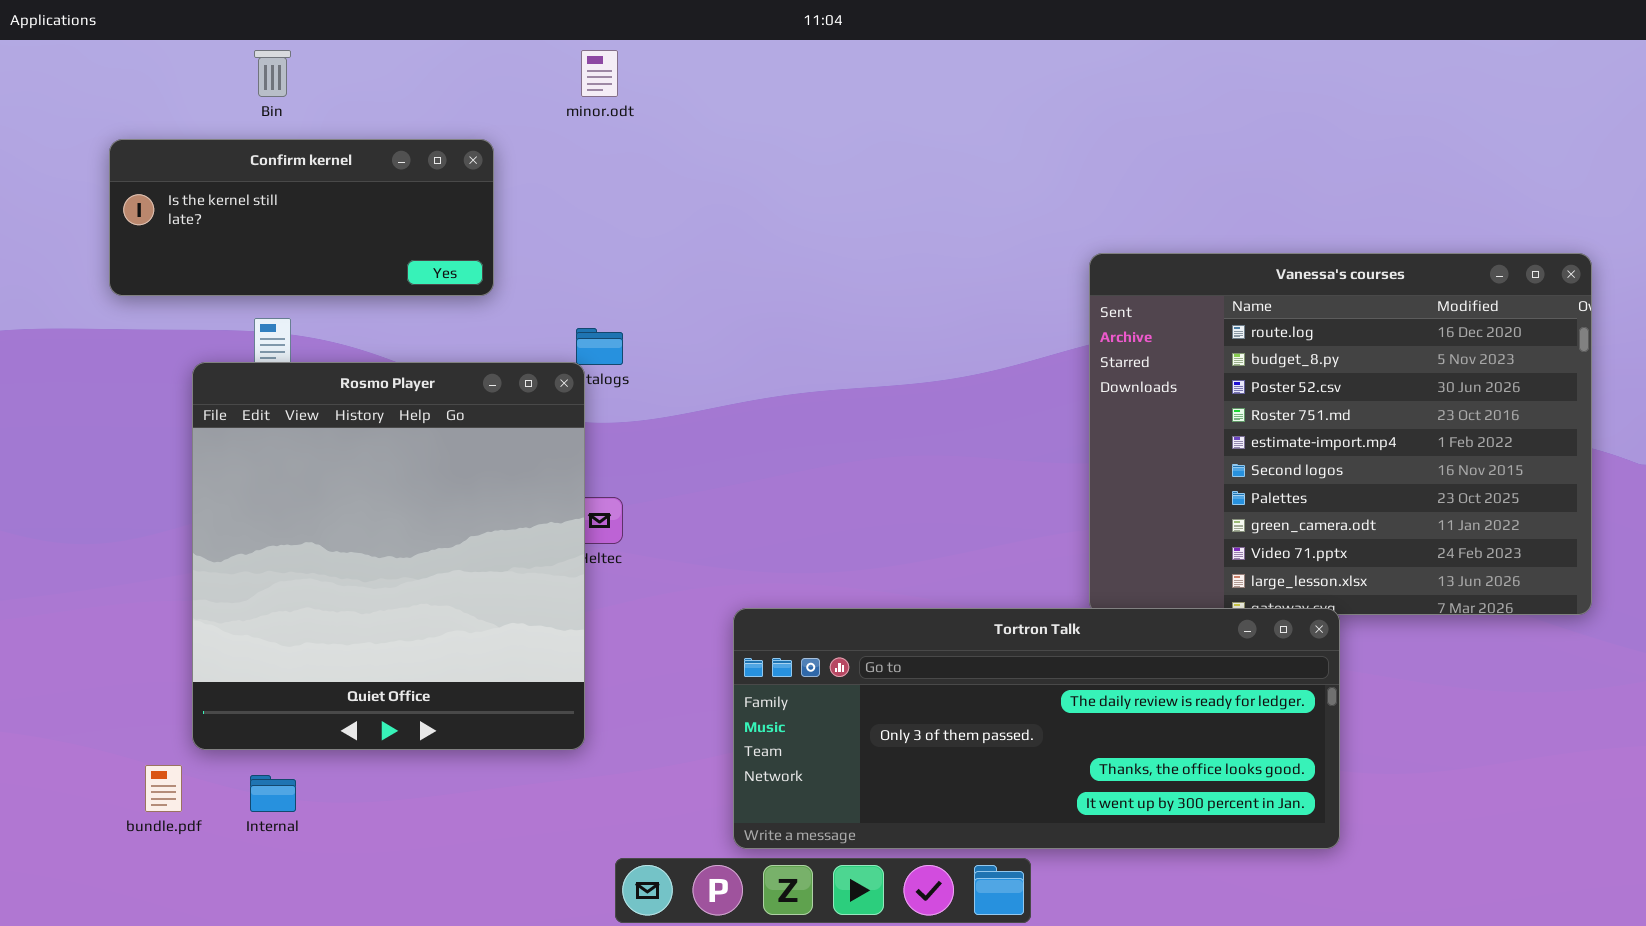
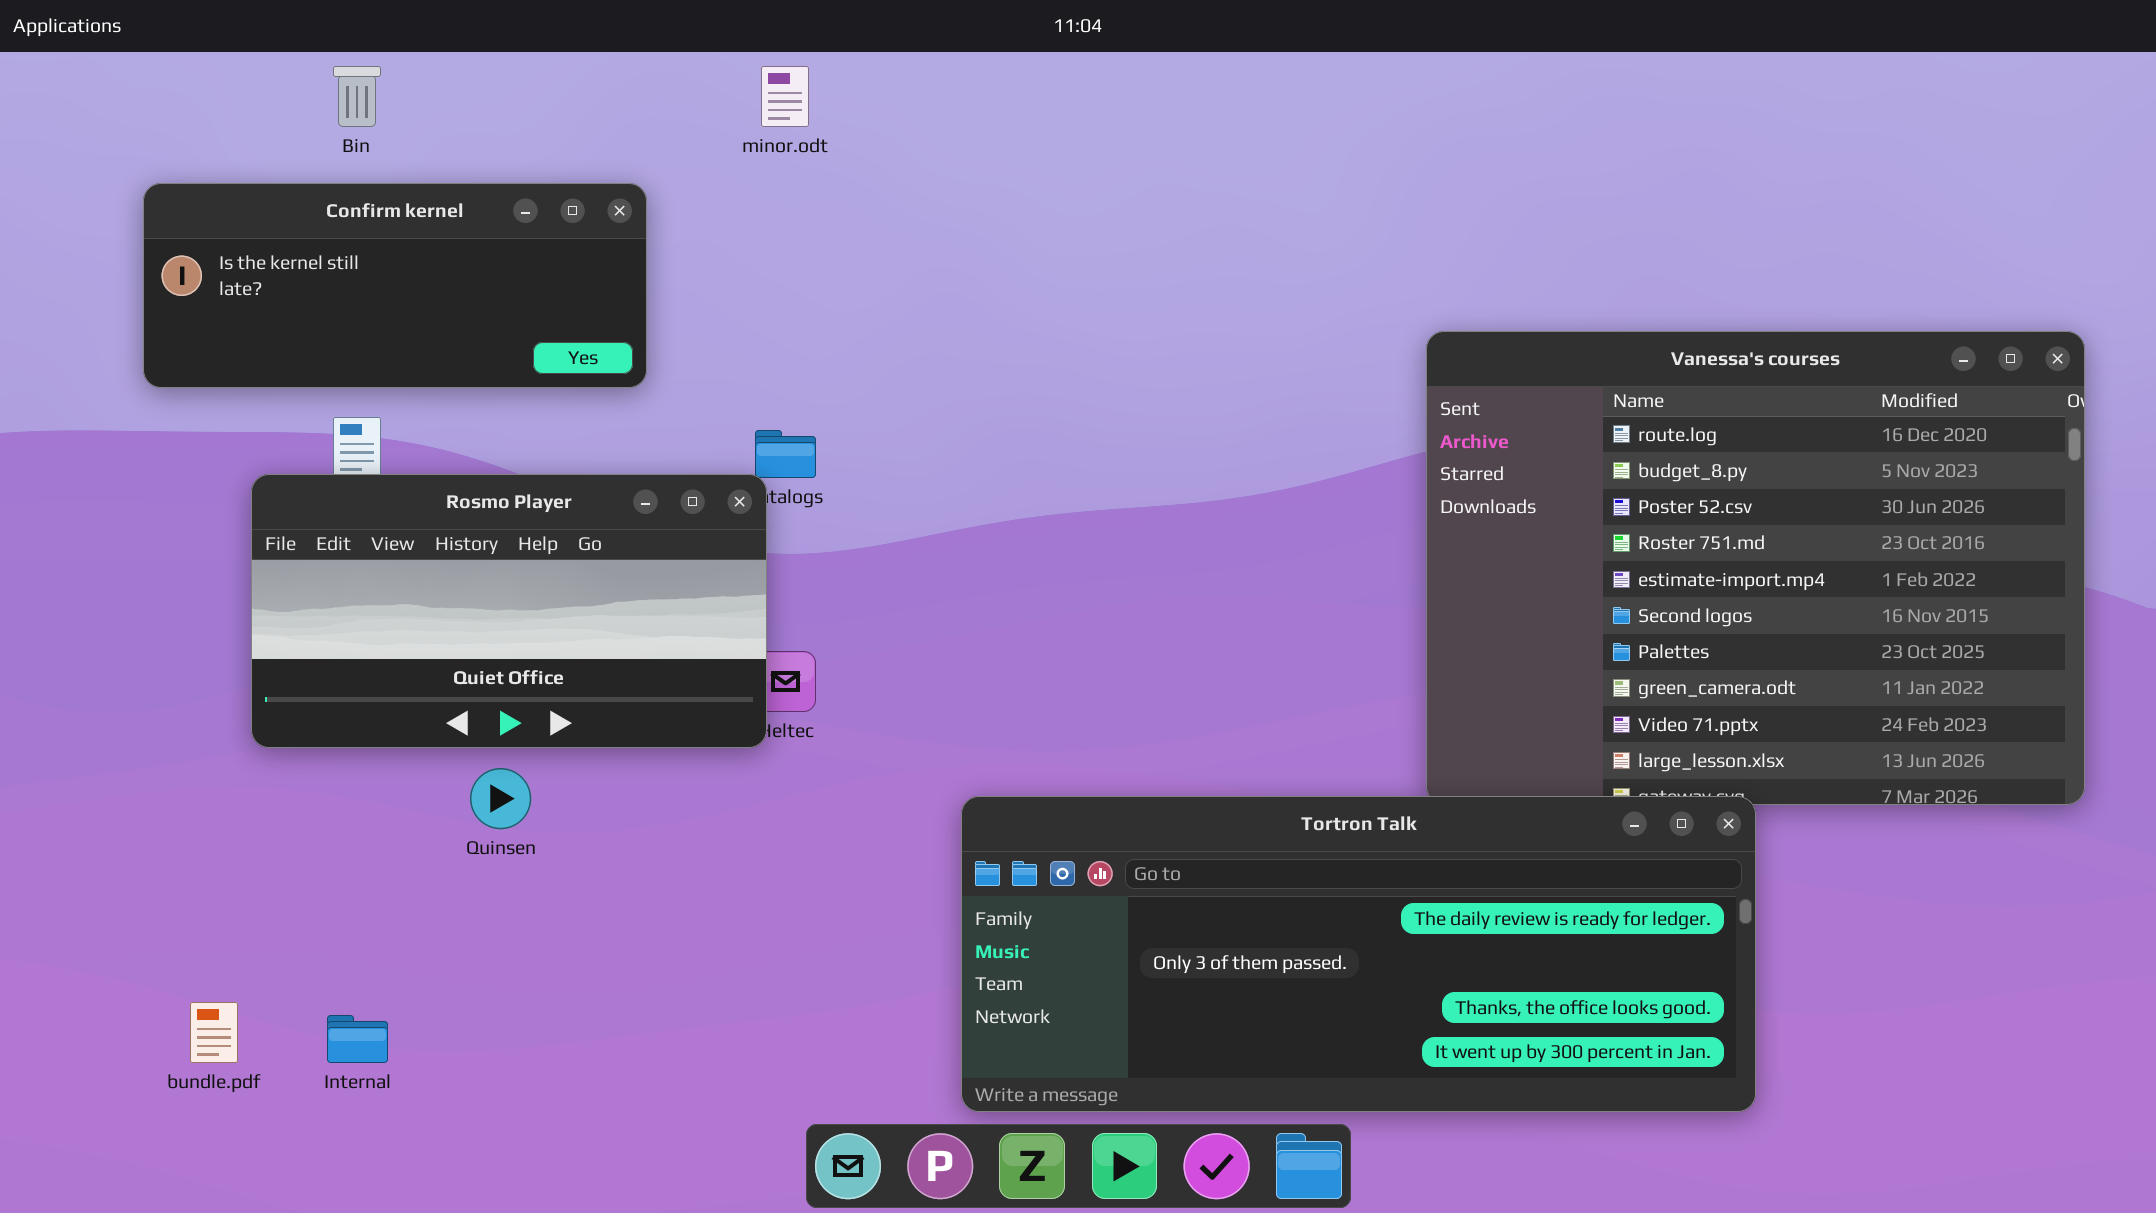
Rosmo Player: [192,362,585,750] -> [251,474,767,748], resized

